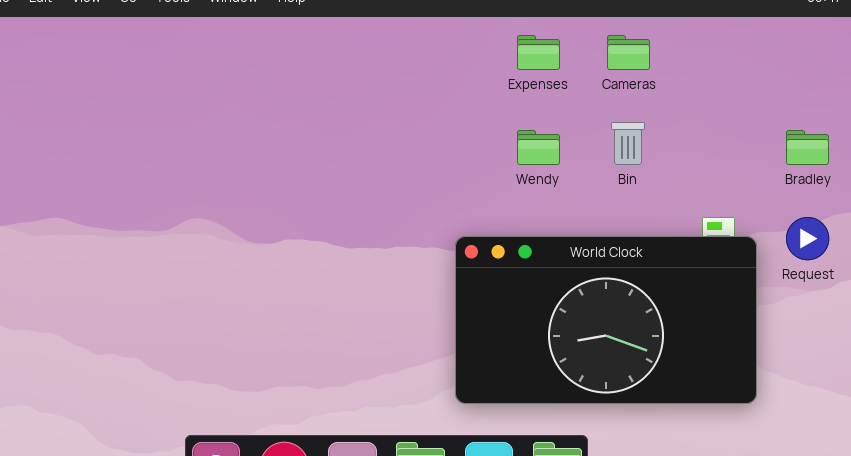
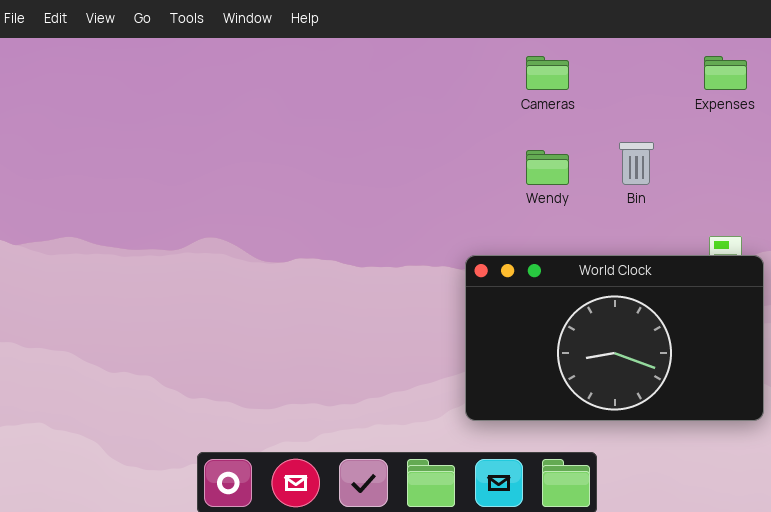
Expenses: [517,35,560,70] -> [704,56,747,90], moved
Cameras: [607,35,650,70] -> [526,56,569,90], moved

